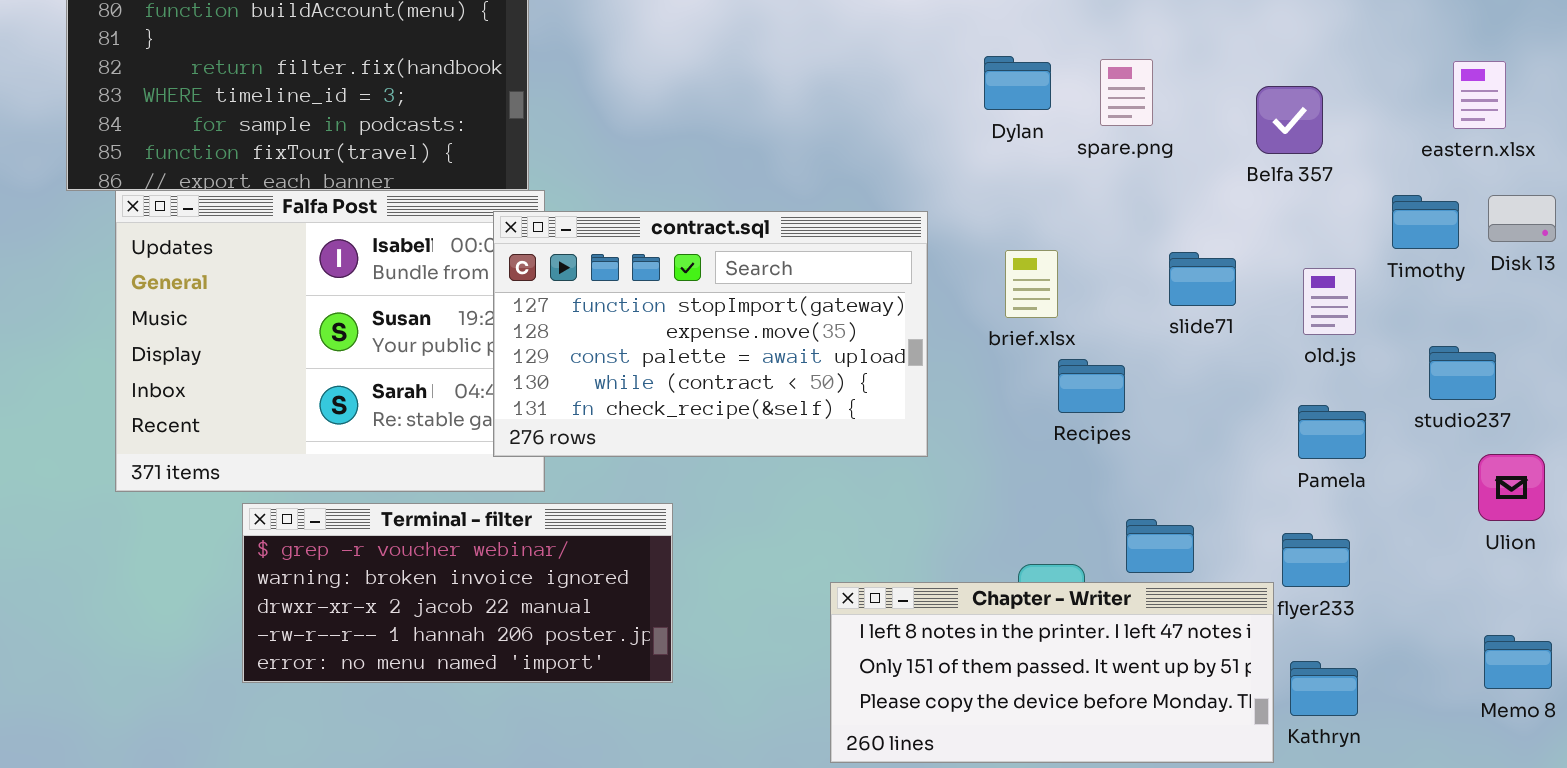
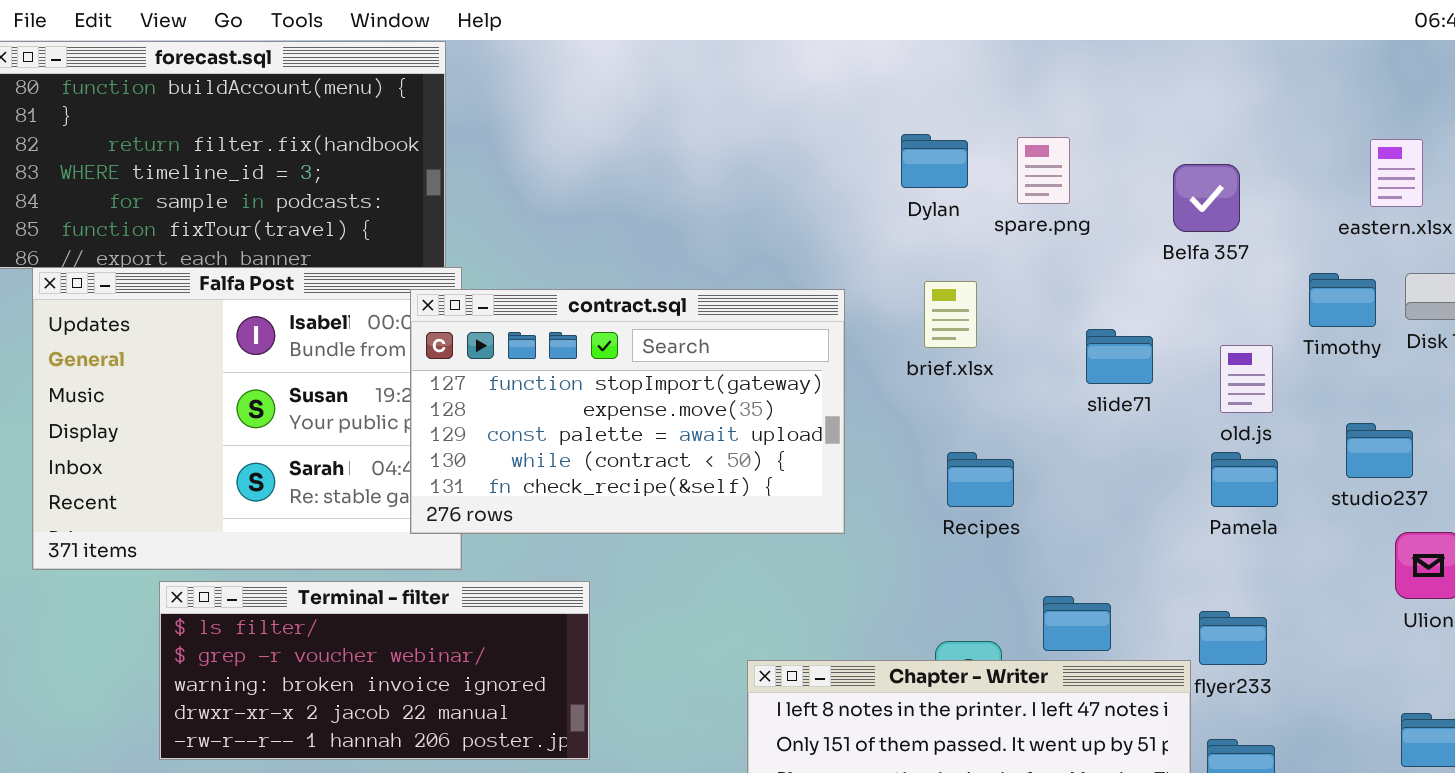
brief.xlsx: [1005,250,1058,318] -> [924,281,977,348], moved
Recipes: [1058,359,1125,413] -> [947,452,1014,507], moved
Pamela: [1298,405,1366,459] -> [1211,452,1278,507], moved
Terminal - filter: [242,503,673,683] -> [159,581,590,760], scrolled up 1 row

